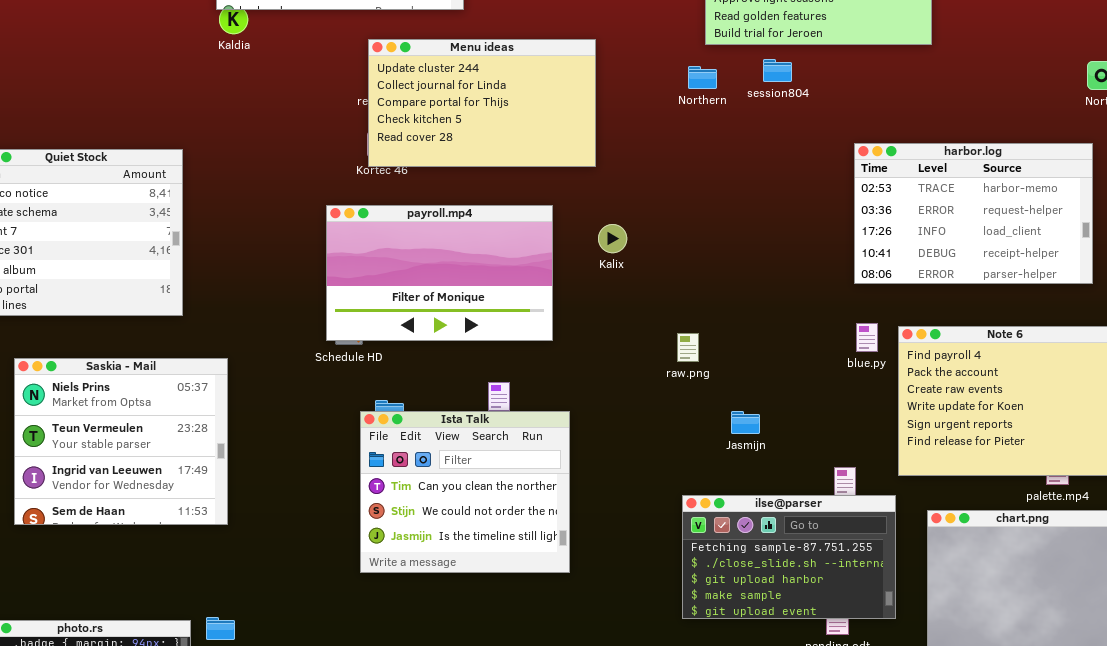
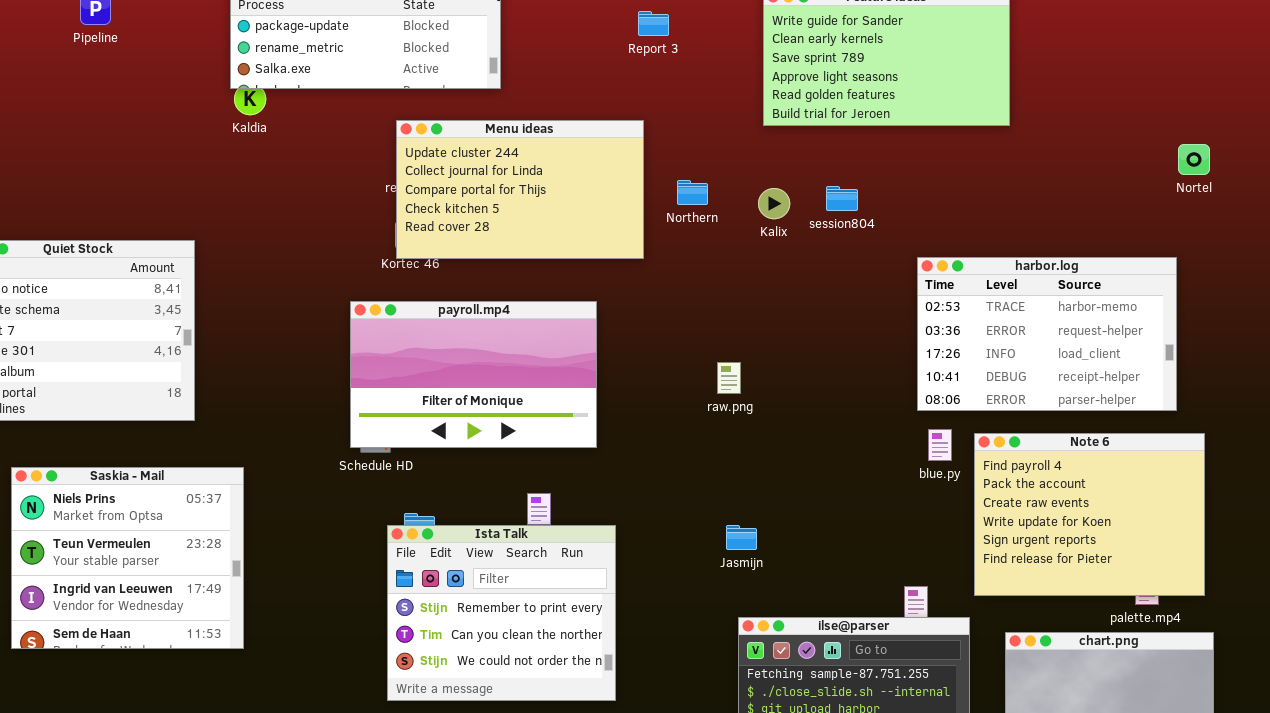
session804: [763,59,792,82] -> [826,186,858,211], moved
Northern: [688,66,717,89] -> [677,180,708,205], moved
harbor.log: [854,143,1093,284] -> [917,257,1177,411], moved
Kalix: [598,224,627,253] -> [758,188,790,219], moved
raw.png: [677,333,699,362] -> [717,362,741,394], moved
Ista Talk: [360,411,570,573] -> [387,525,616,701], scrolled up 1 row
Jasmijn: [731,411,760,434] -> [726,525,757,550], moved

